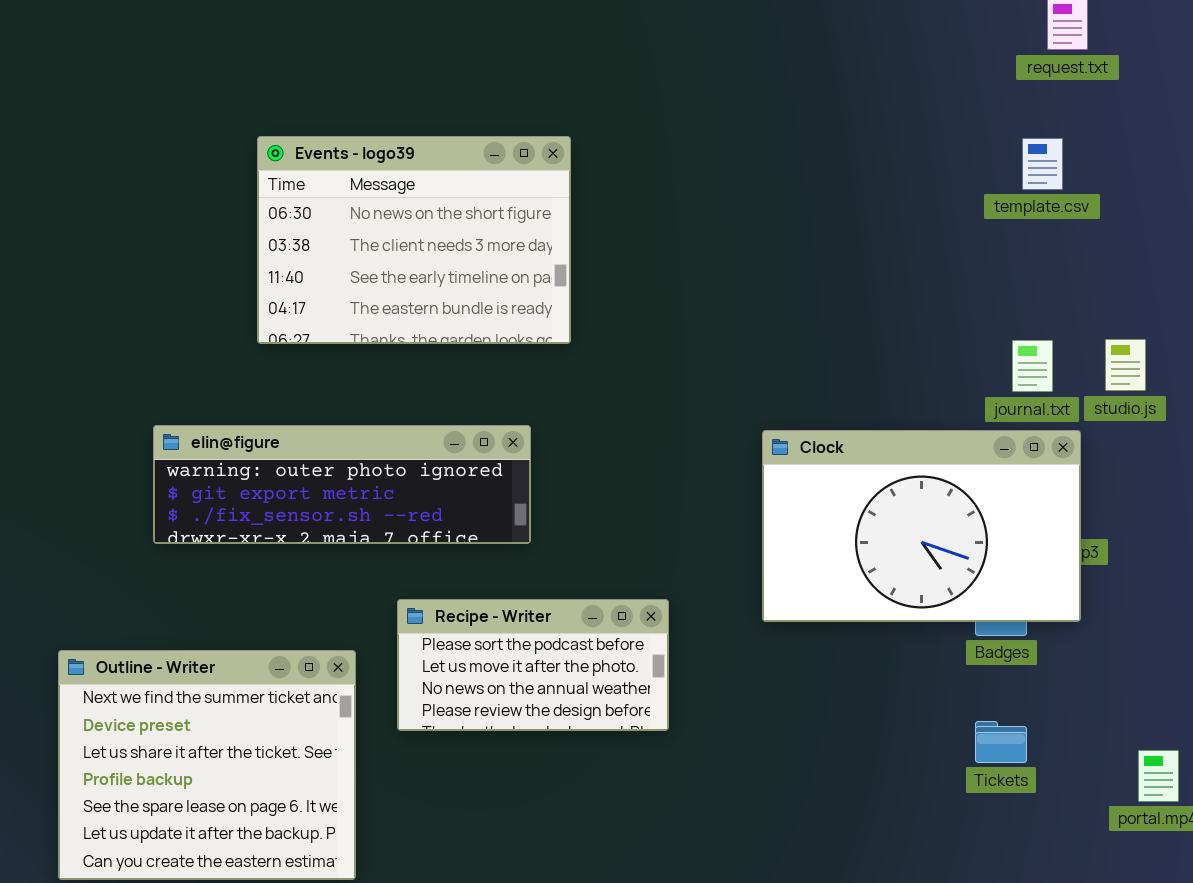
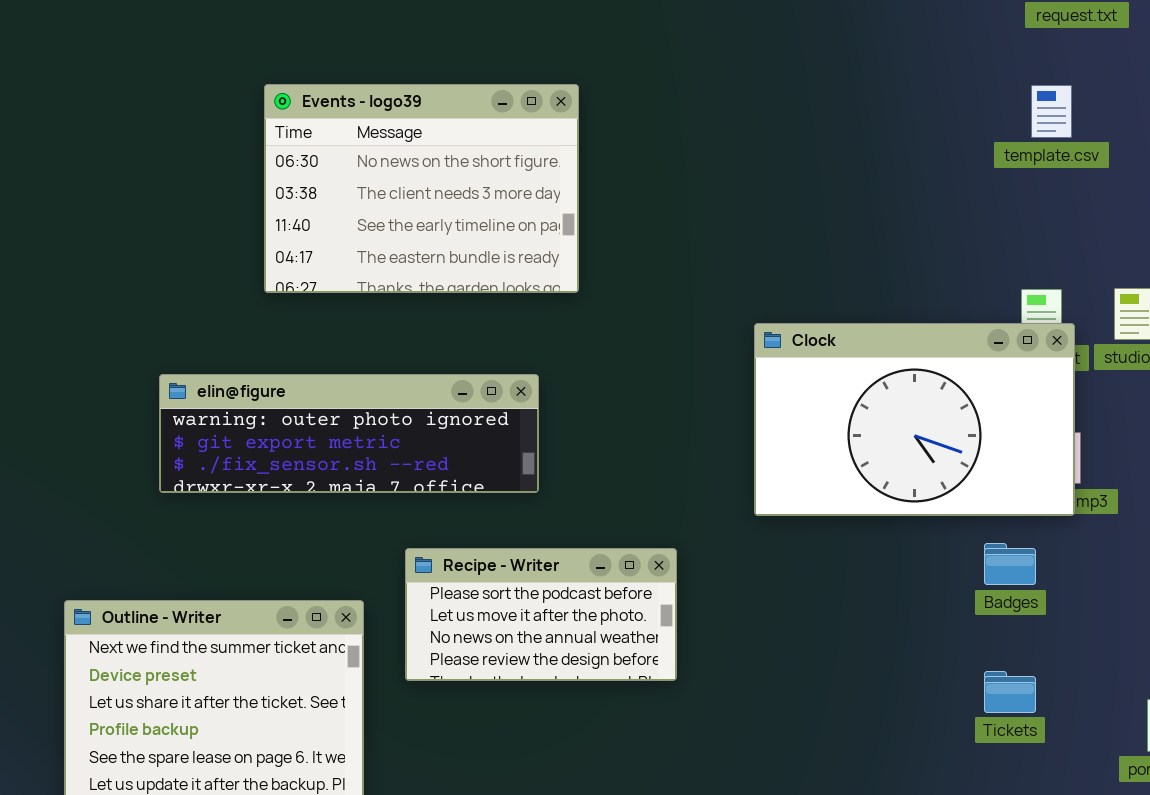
Clock: [762,430,1081,622] -> [754,323,1075,516], moved

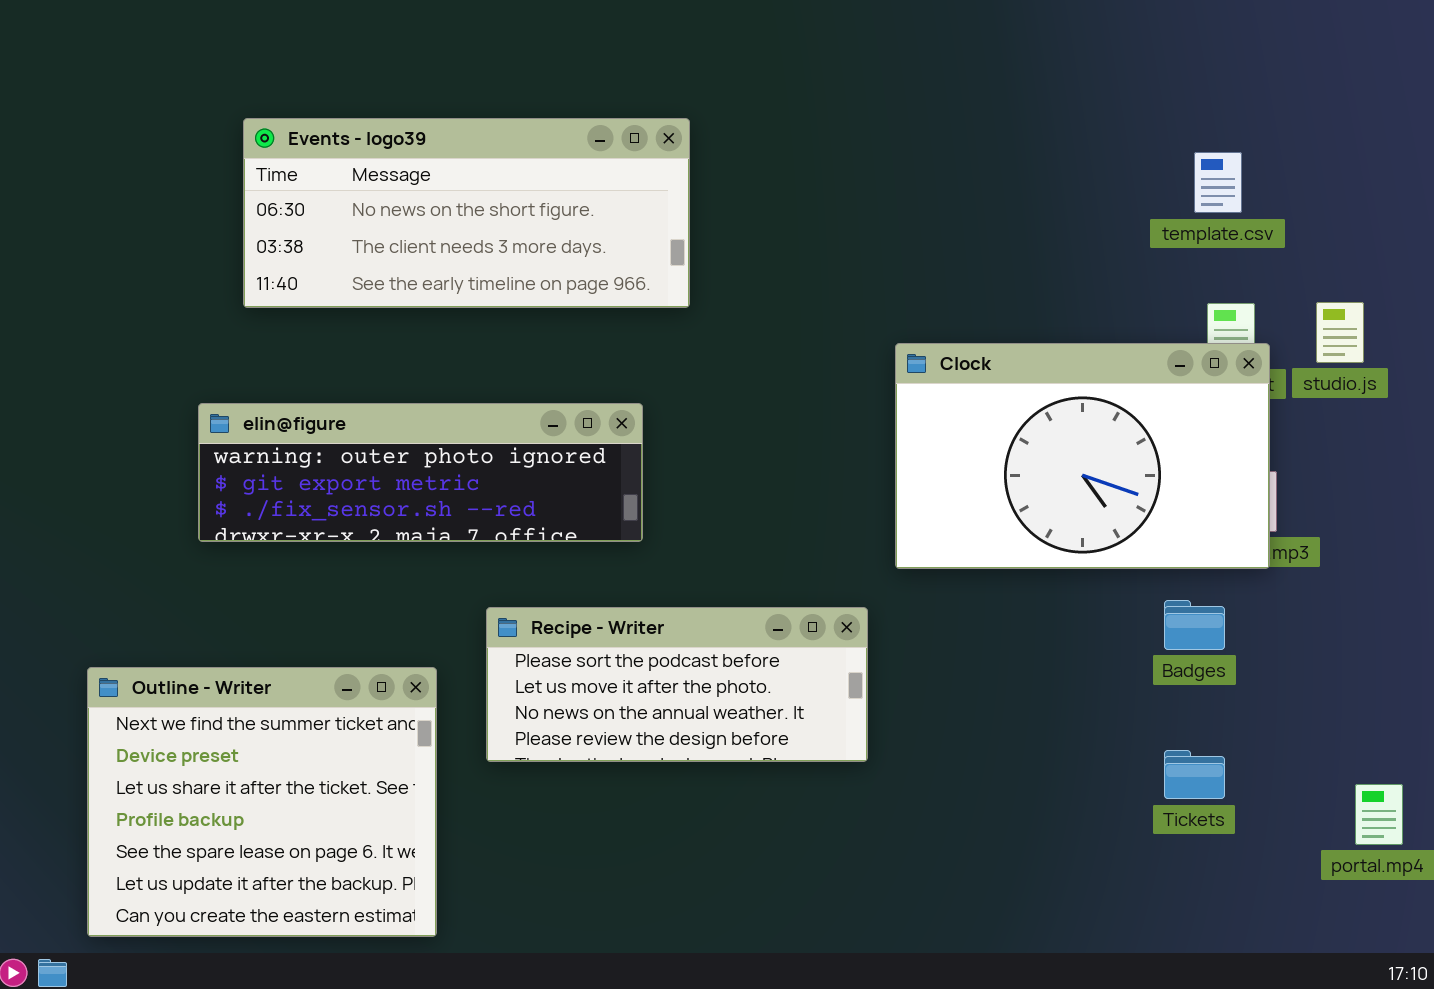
Events - logo39: [264,84,579,293] -> [243,118,690,308], resized
template.csv: [1031,85,1072,138] -> [1194,152,1242,213], moved
Recipe - Writer: [405,548,677,681] -> [486,607,868,762], resized

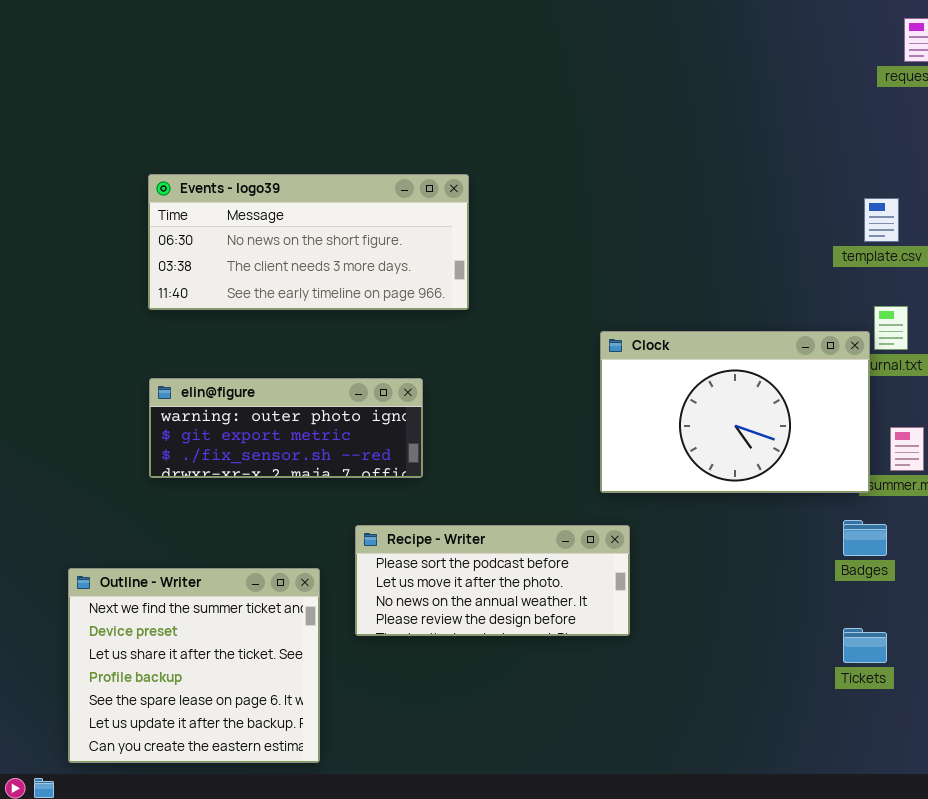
Events - logo39: [243,118,690,308] -> [148,174,469,310], moved
Clock: [895,343,1270,569] -> [600,331,870,493], moved
elin@figure: [198,403,643,542] -> [149,378,423,478], resized

